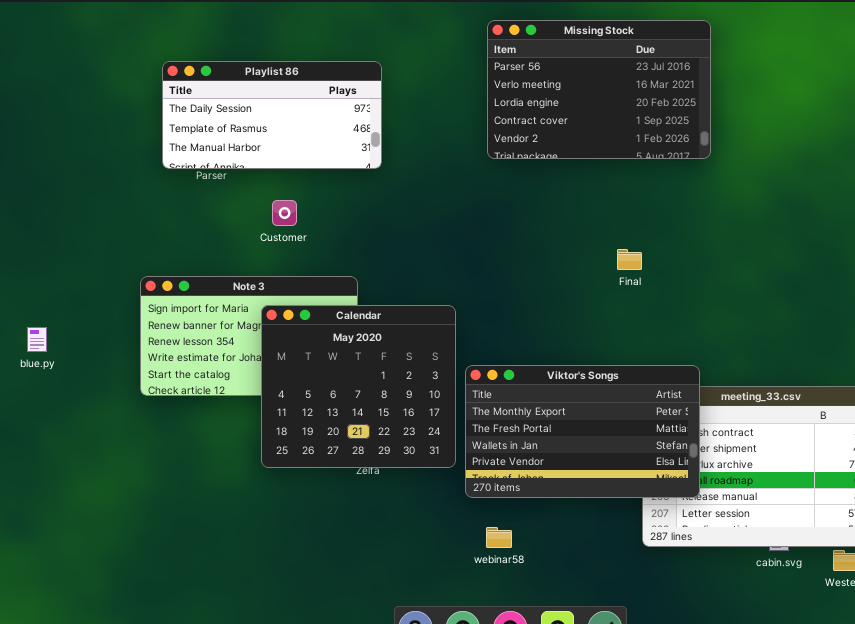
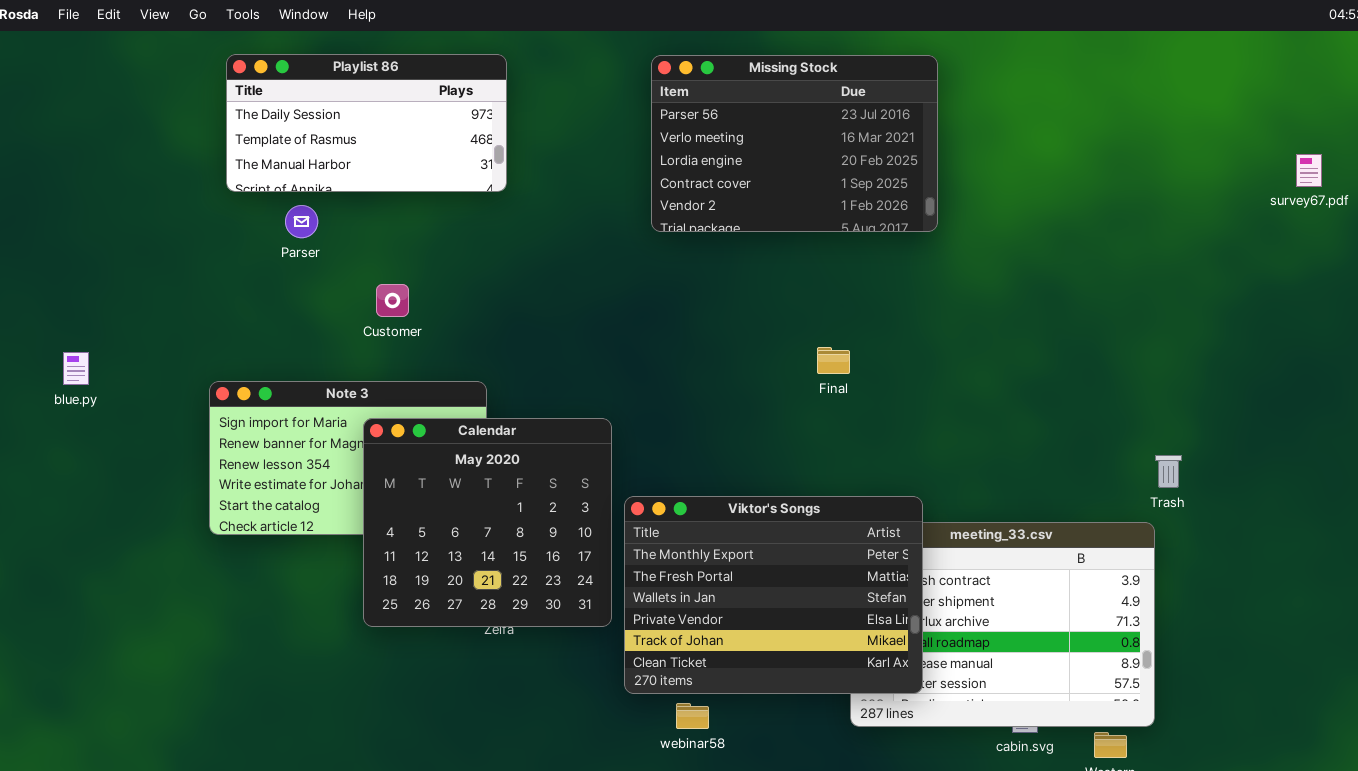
Playlist 86: [162,61,382,169] -> [226,54,507,192], moved
blue.py: [27,327,47,352] -> [63,352,89,385], moved
Viktor's Songs: [465,365,700,498] -> [624,496,923,694], resized
webinar58: [486,527,512,548] -> [676,703,709,729], moved

